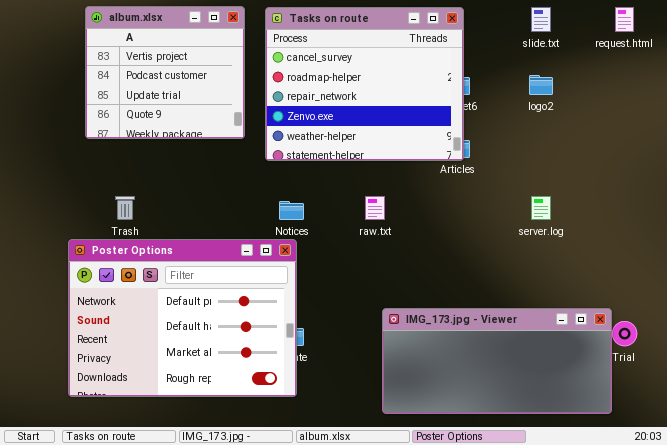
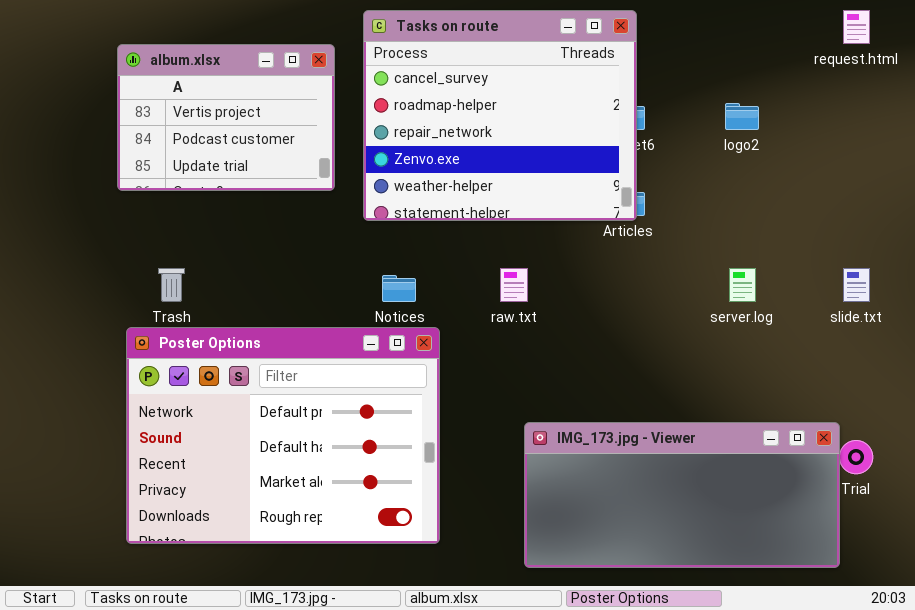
album.xlsx: [85,6,245,139] -> [117,44,335,191], resized
slide.txt: [531,7,551,32] -> [843,268,870,302], moved
Poster Options: [68,239,297,397] -> [126,327,440,544], moved

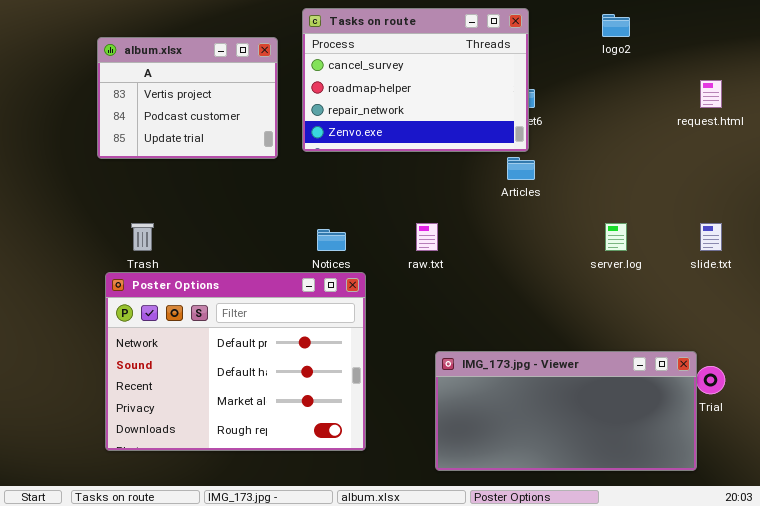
Tasks on route: [363,10,637,221] -> [302,8,529,152], resized
request.html: [843,10,870,44] -> [700,80,722,108], moved
logo2: [725,103,759,130] -> [602,14,630,37], moved

